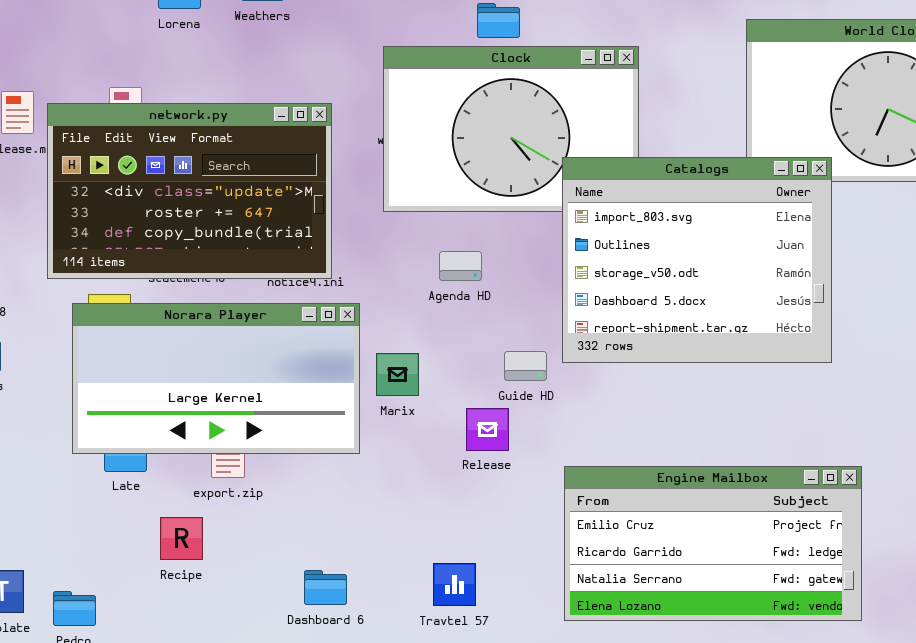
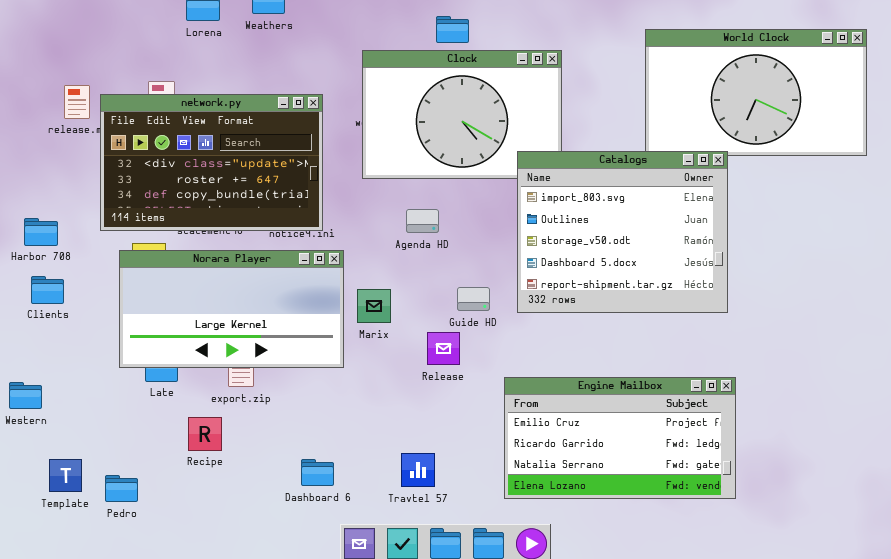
Catalogs: [562,157,832,363] -> [517,151,728,313], moved

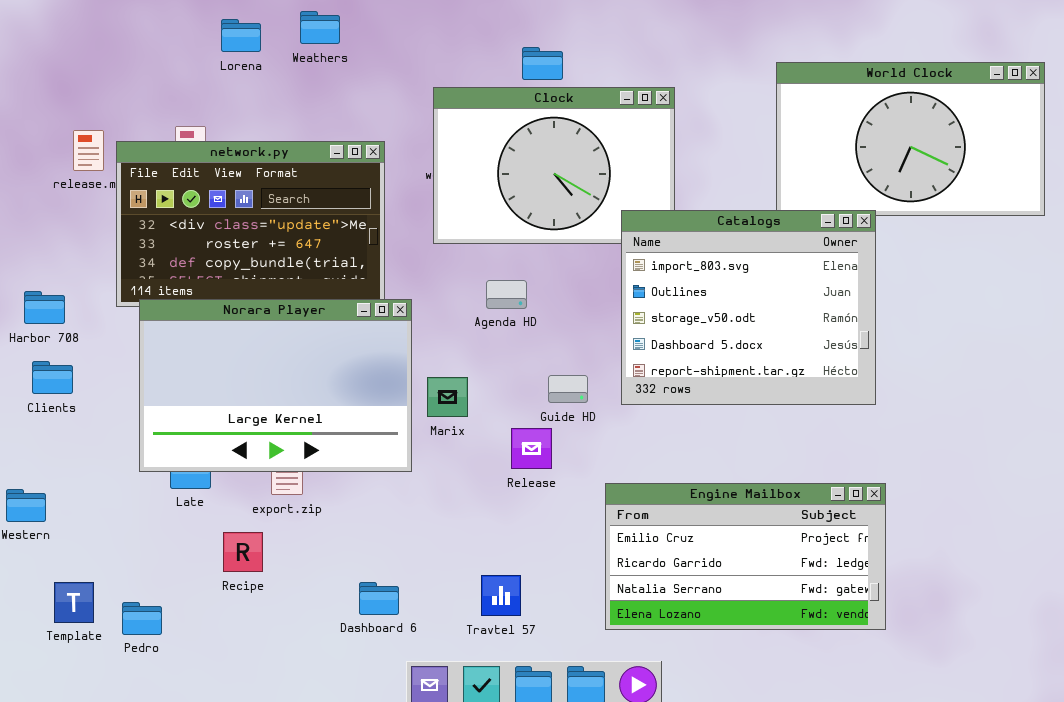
Norara Player: [119,250,344,368] -> [139,299,412,472], resized

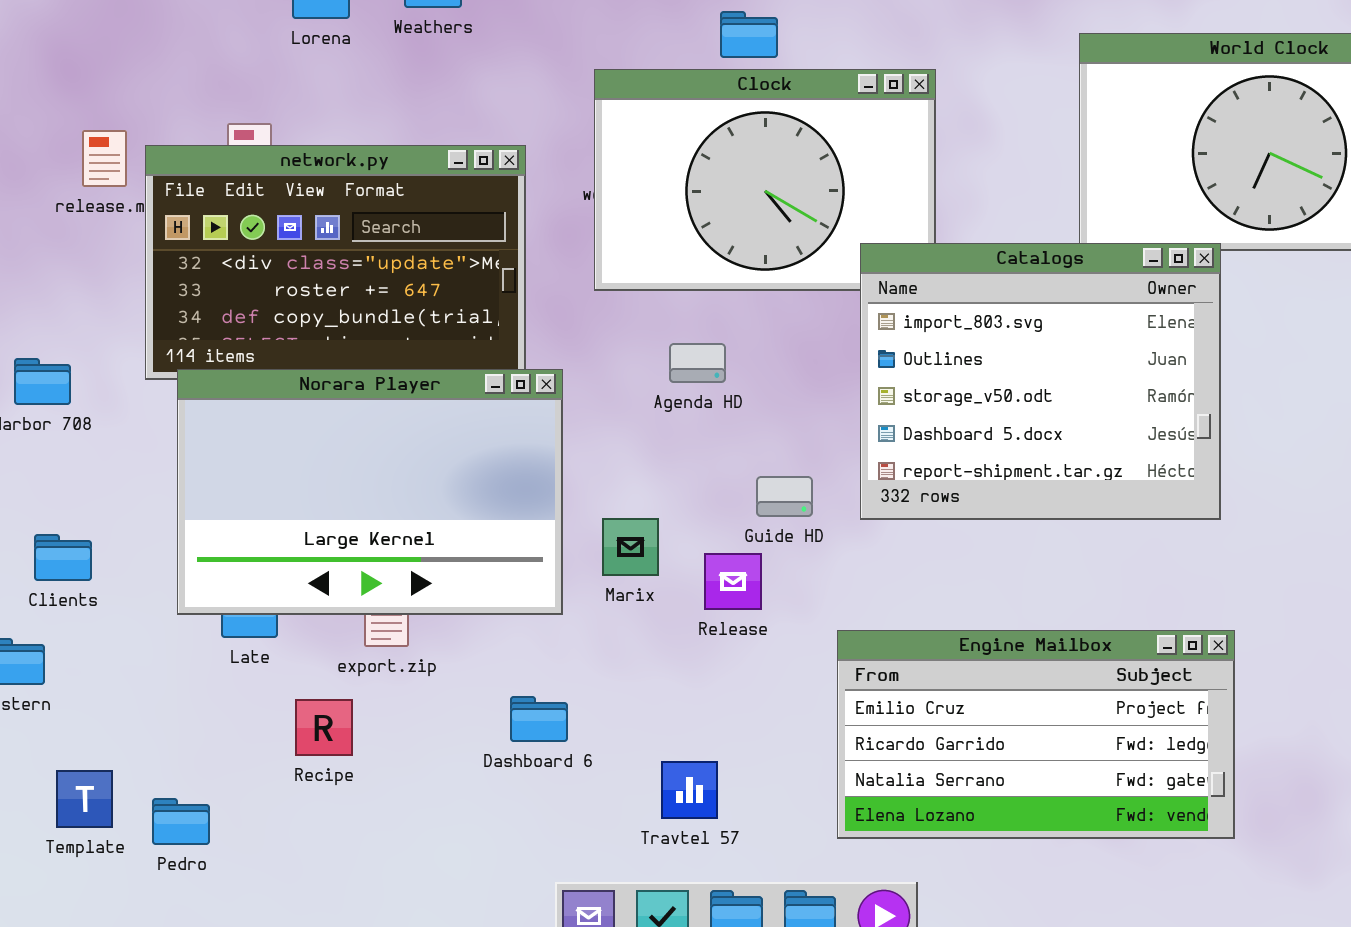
Clients: [32,361,73,394] -> [34,534,92,581], moved
Marix: [427,377,468,417] -> [602,518,659,576], moved
Dashboard 6: [359,582,399,615] -> [510,696,568,742], moved

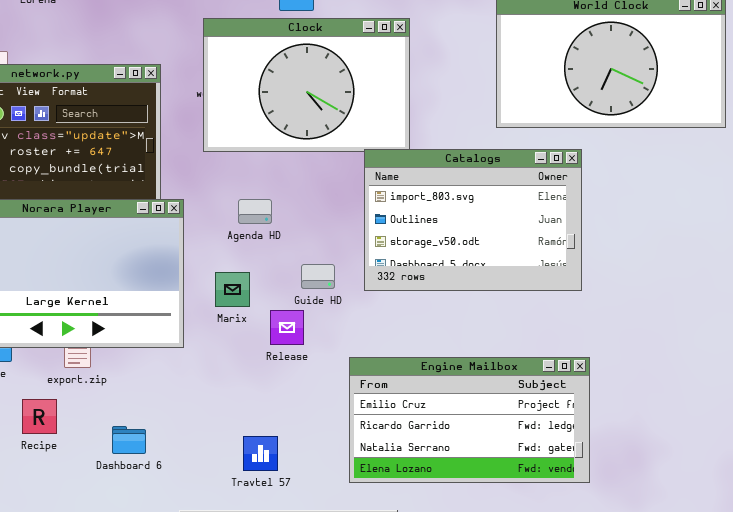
Catalogs: [860,243,1221,520] -> [364,149,582,291], resized
Agenda HD: [669,343,726,383] -> [238,199,272,224], moved
Marix: [602,518,659,576] -> [215,272,250,307], moved
Dashboard 6: [510,696,568,742] -> [112,426,146,454], moved

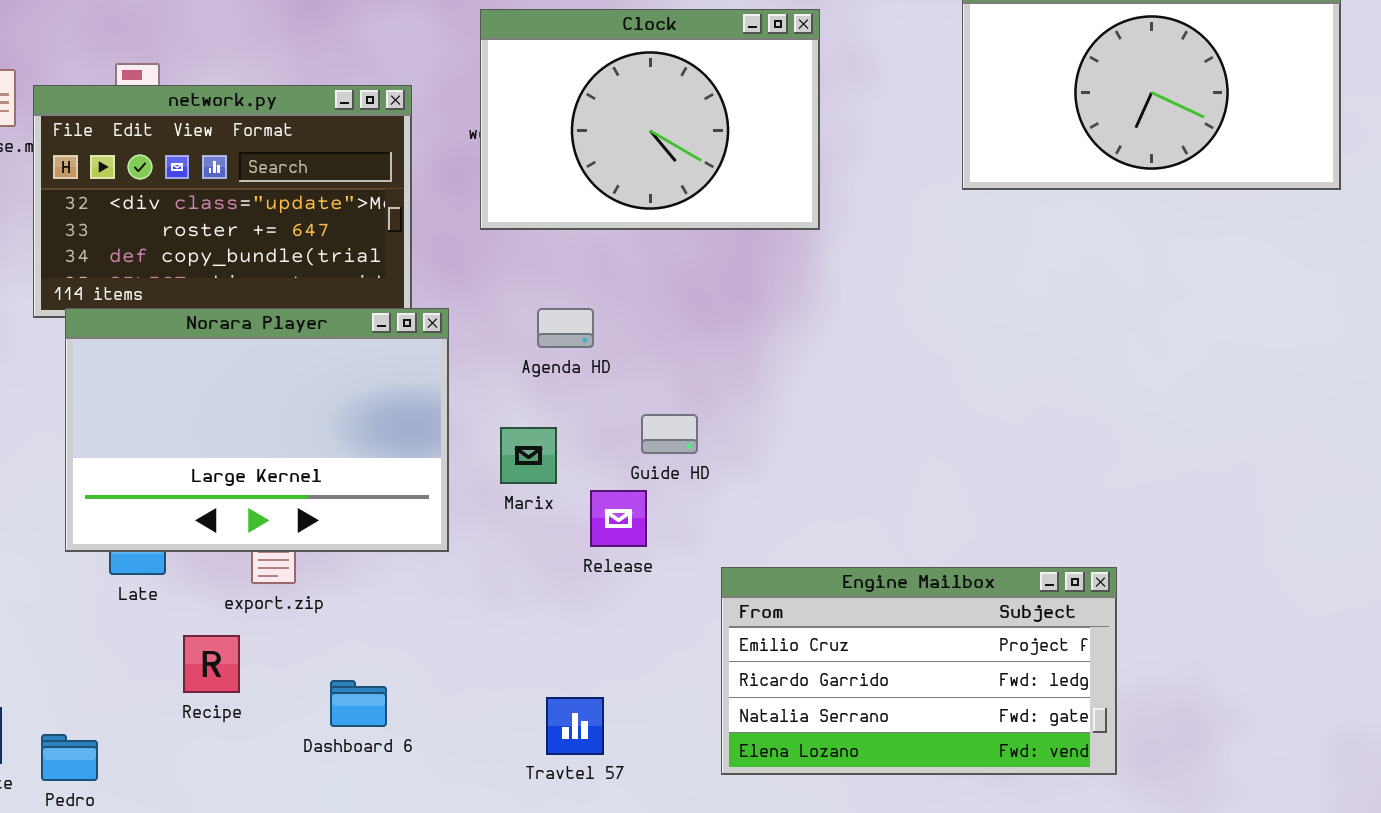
Catalogs: [364,149,582,291] -> none, closed

